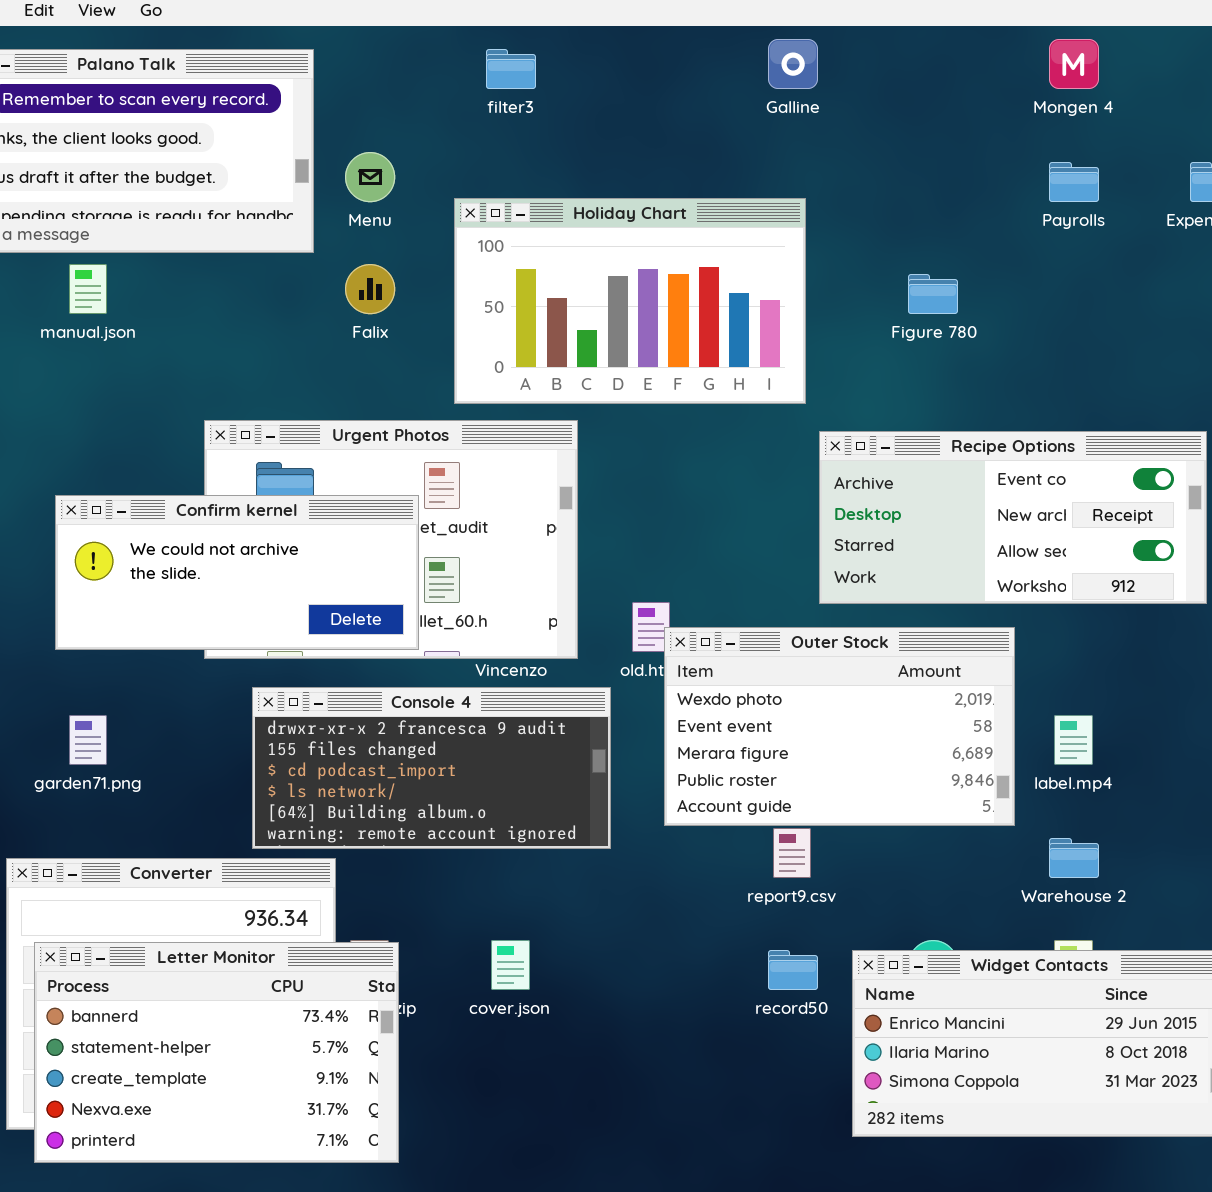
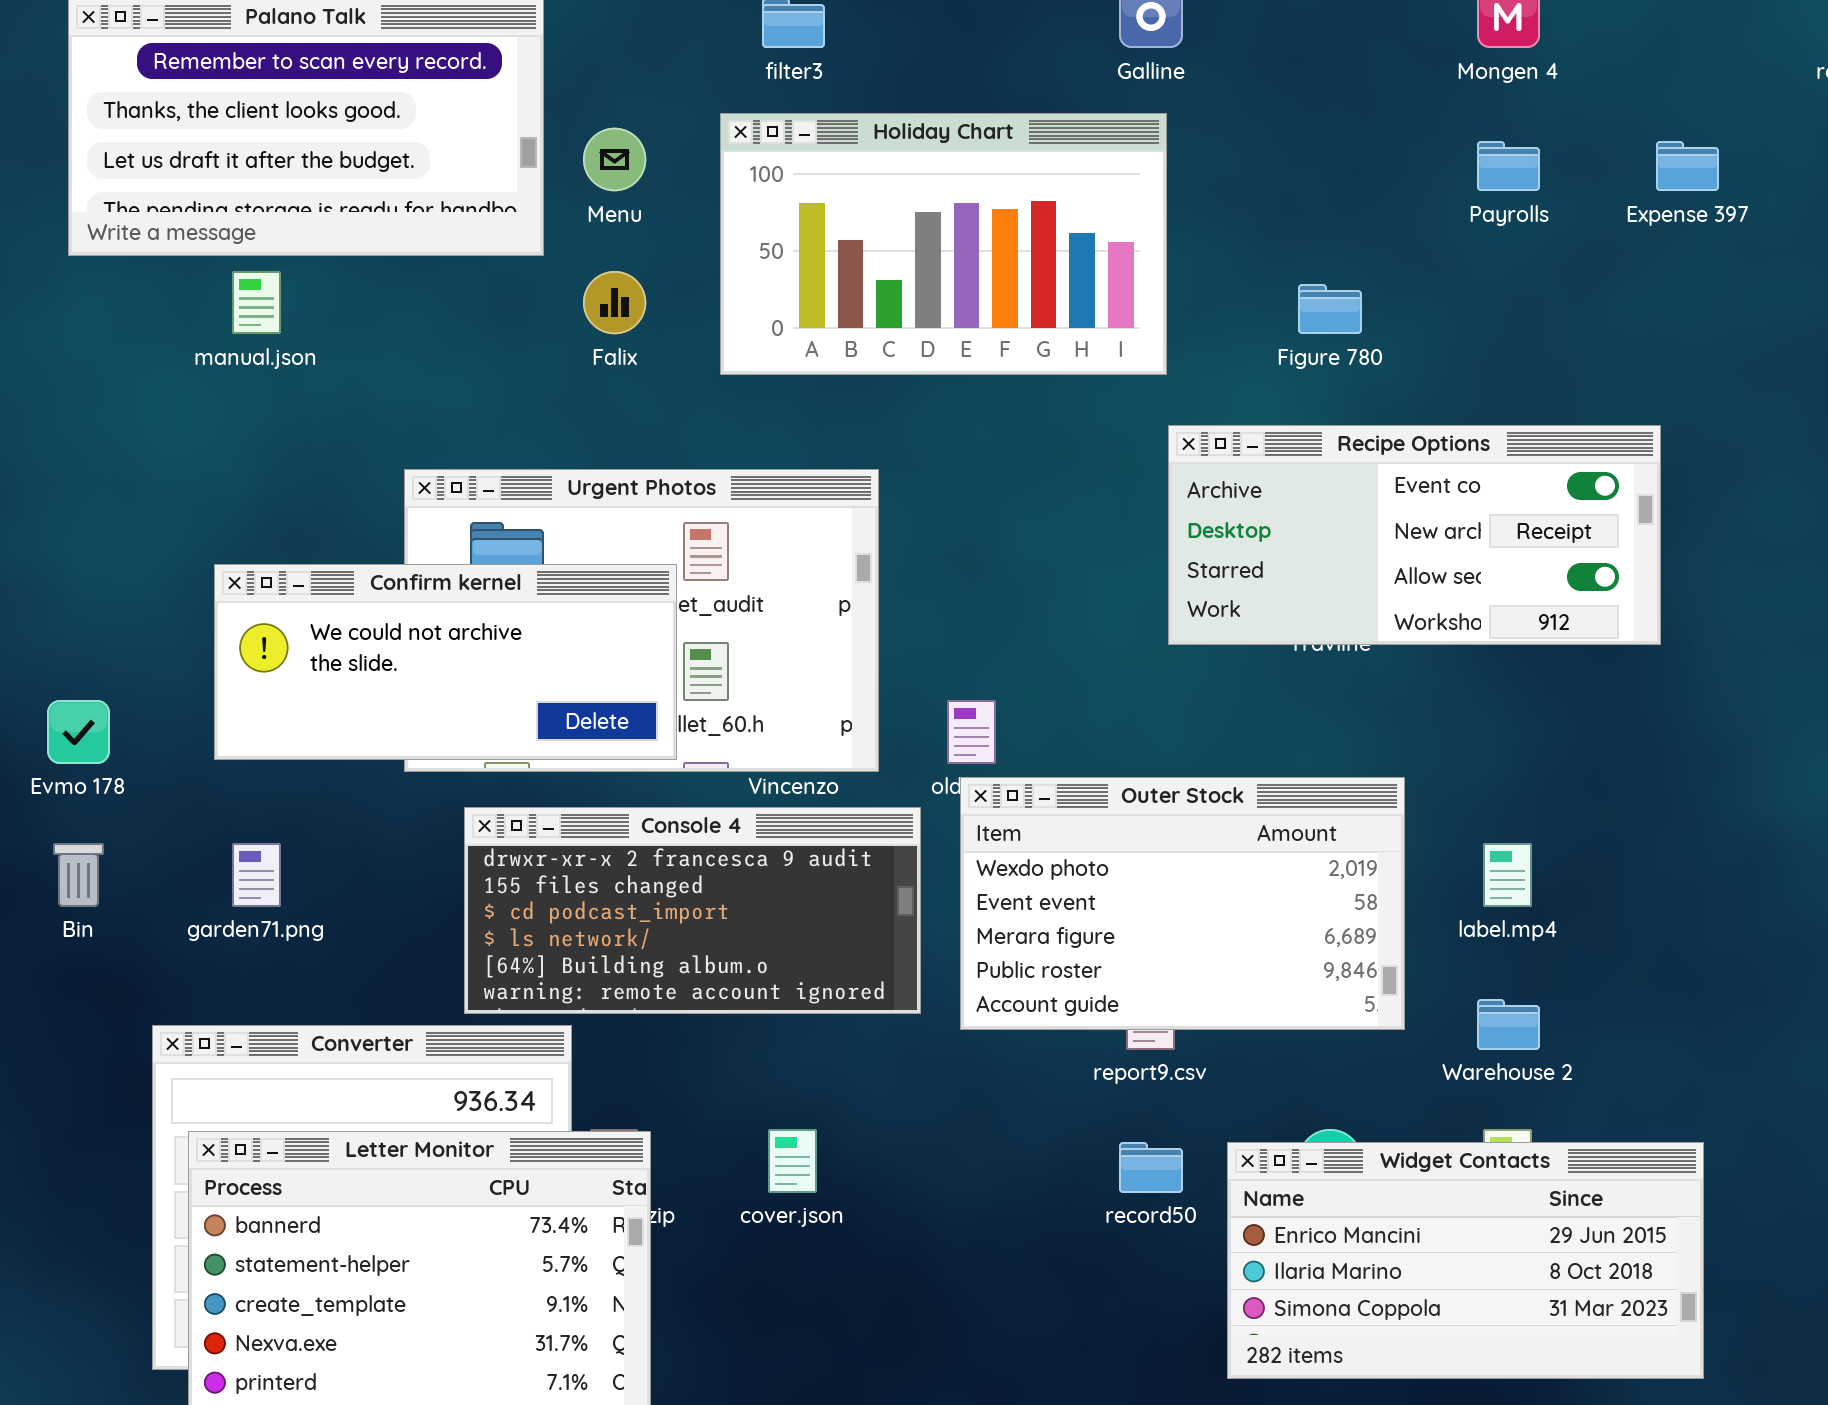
Holiday Chart: [454,198,806,404] -> [720,113,1167,375], moved
Recipe Options: [819,431,1207,604] -> [1168,425,1661,645], moved
Outer Stock: [664,627,1015,826] -> [960,777,1405,1030], moved

